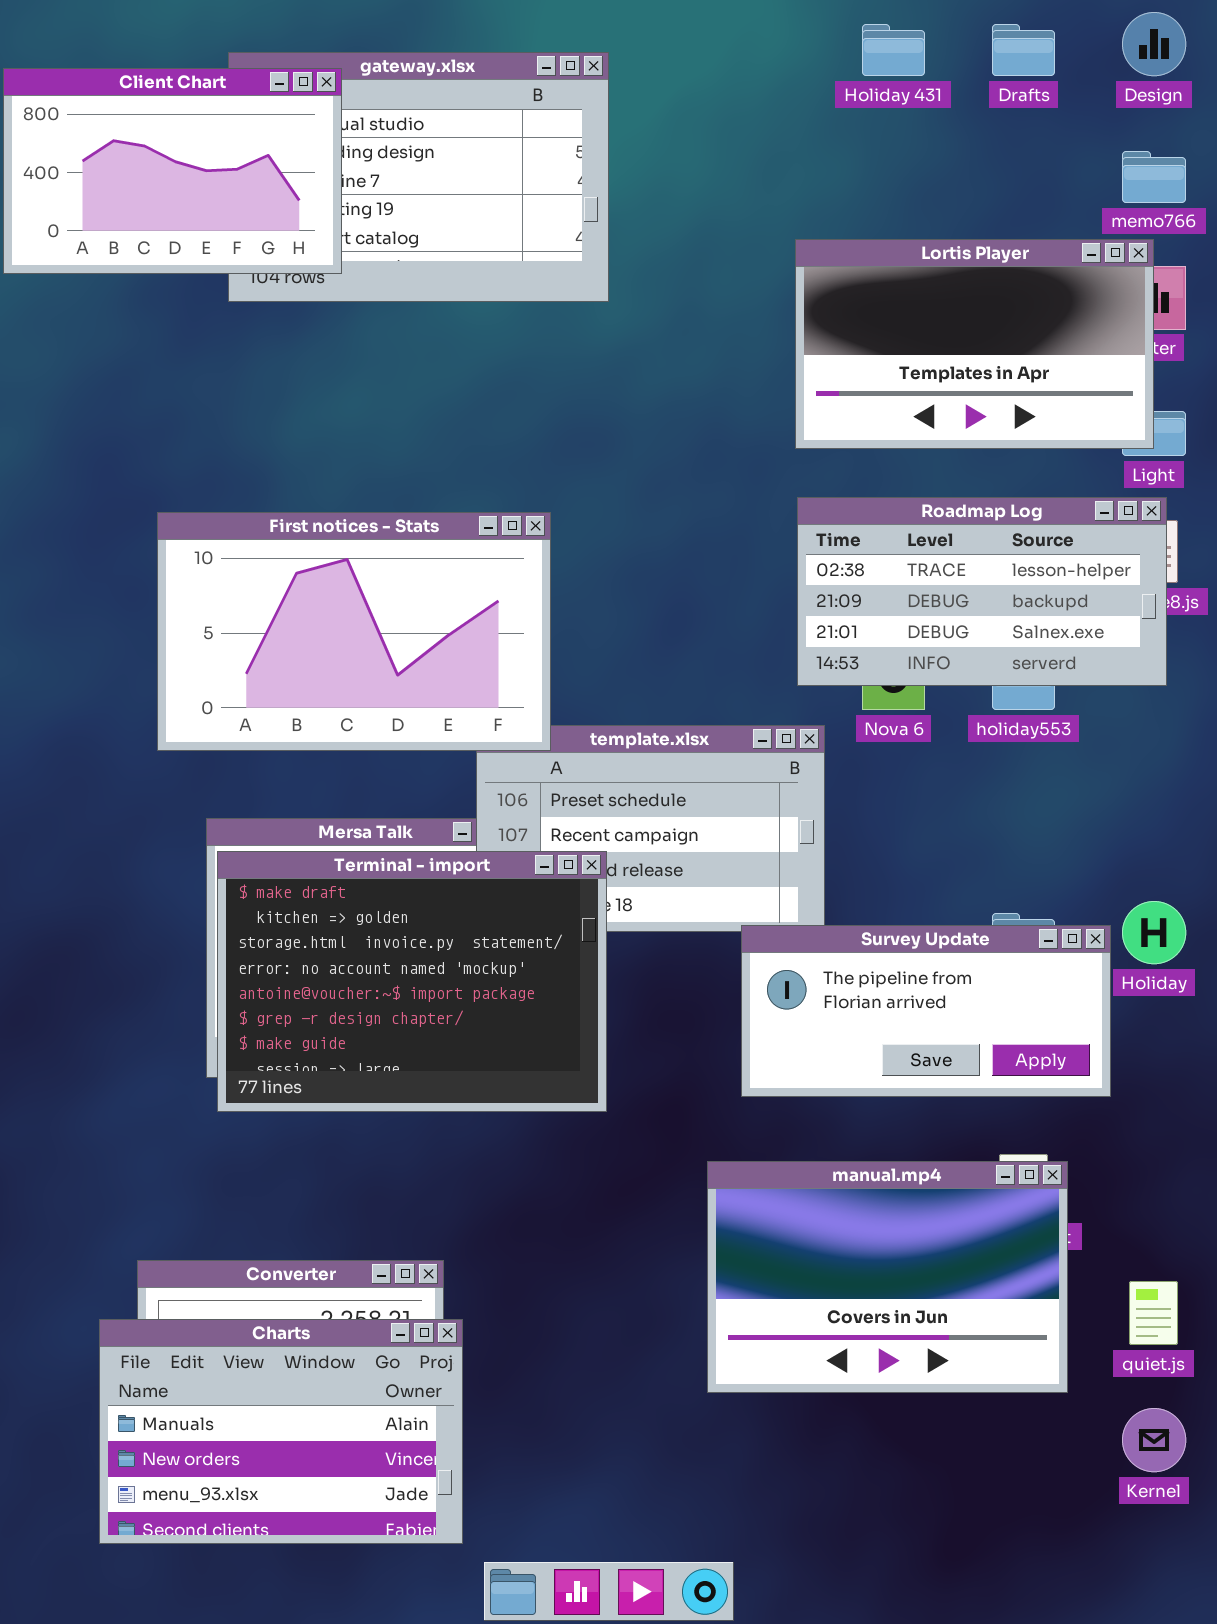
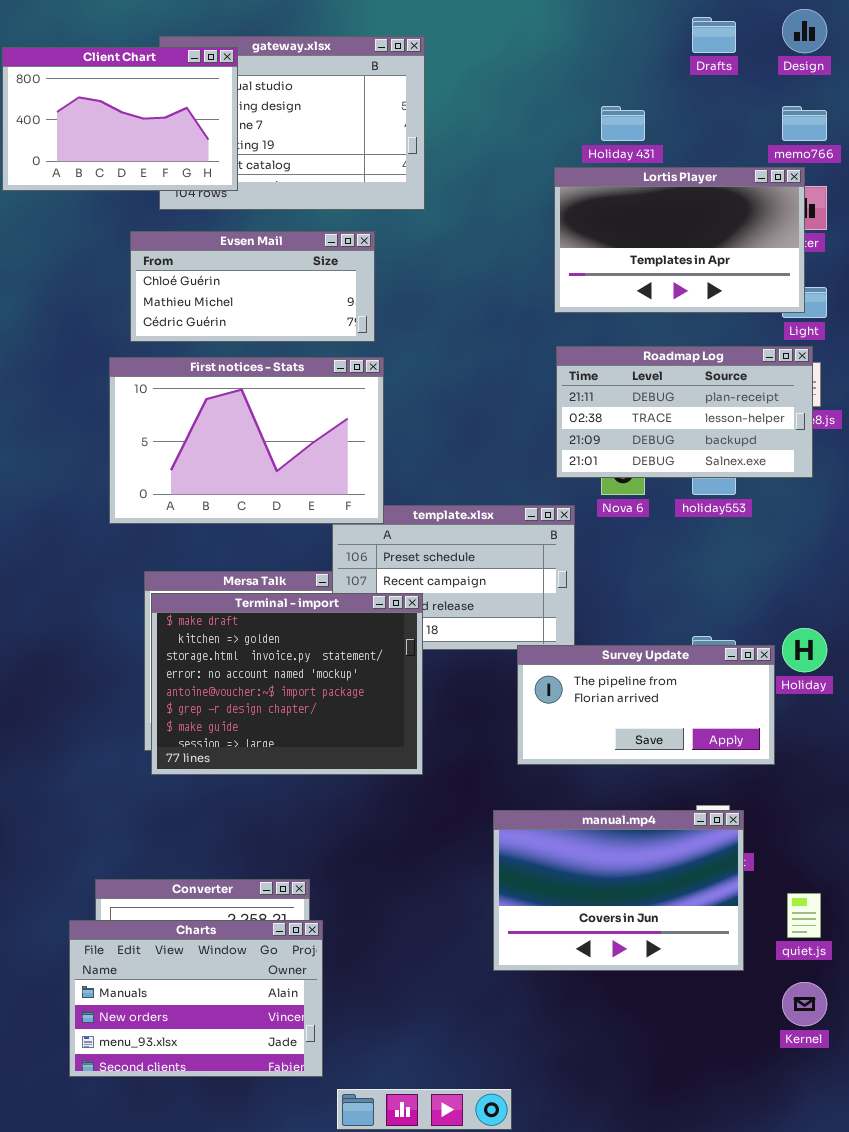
Holiday 431: [862,24,925,76] -> [601,106,645,141], moved
Evsen Mail: none -> [130,231,375,342], opened
Roadmap Log: [797,497,1167,686] -> [556,346,813,478], scrolled up 1 row

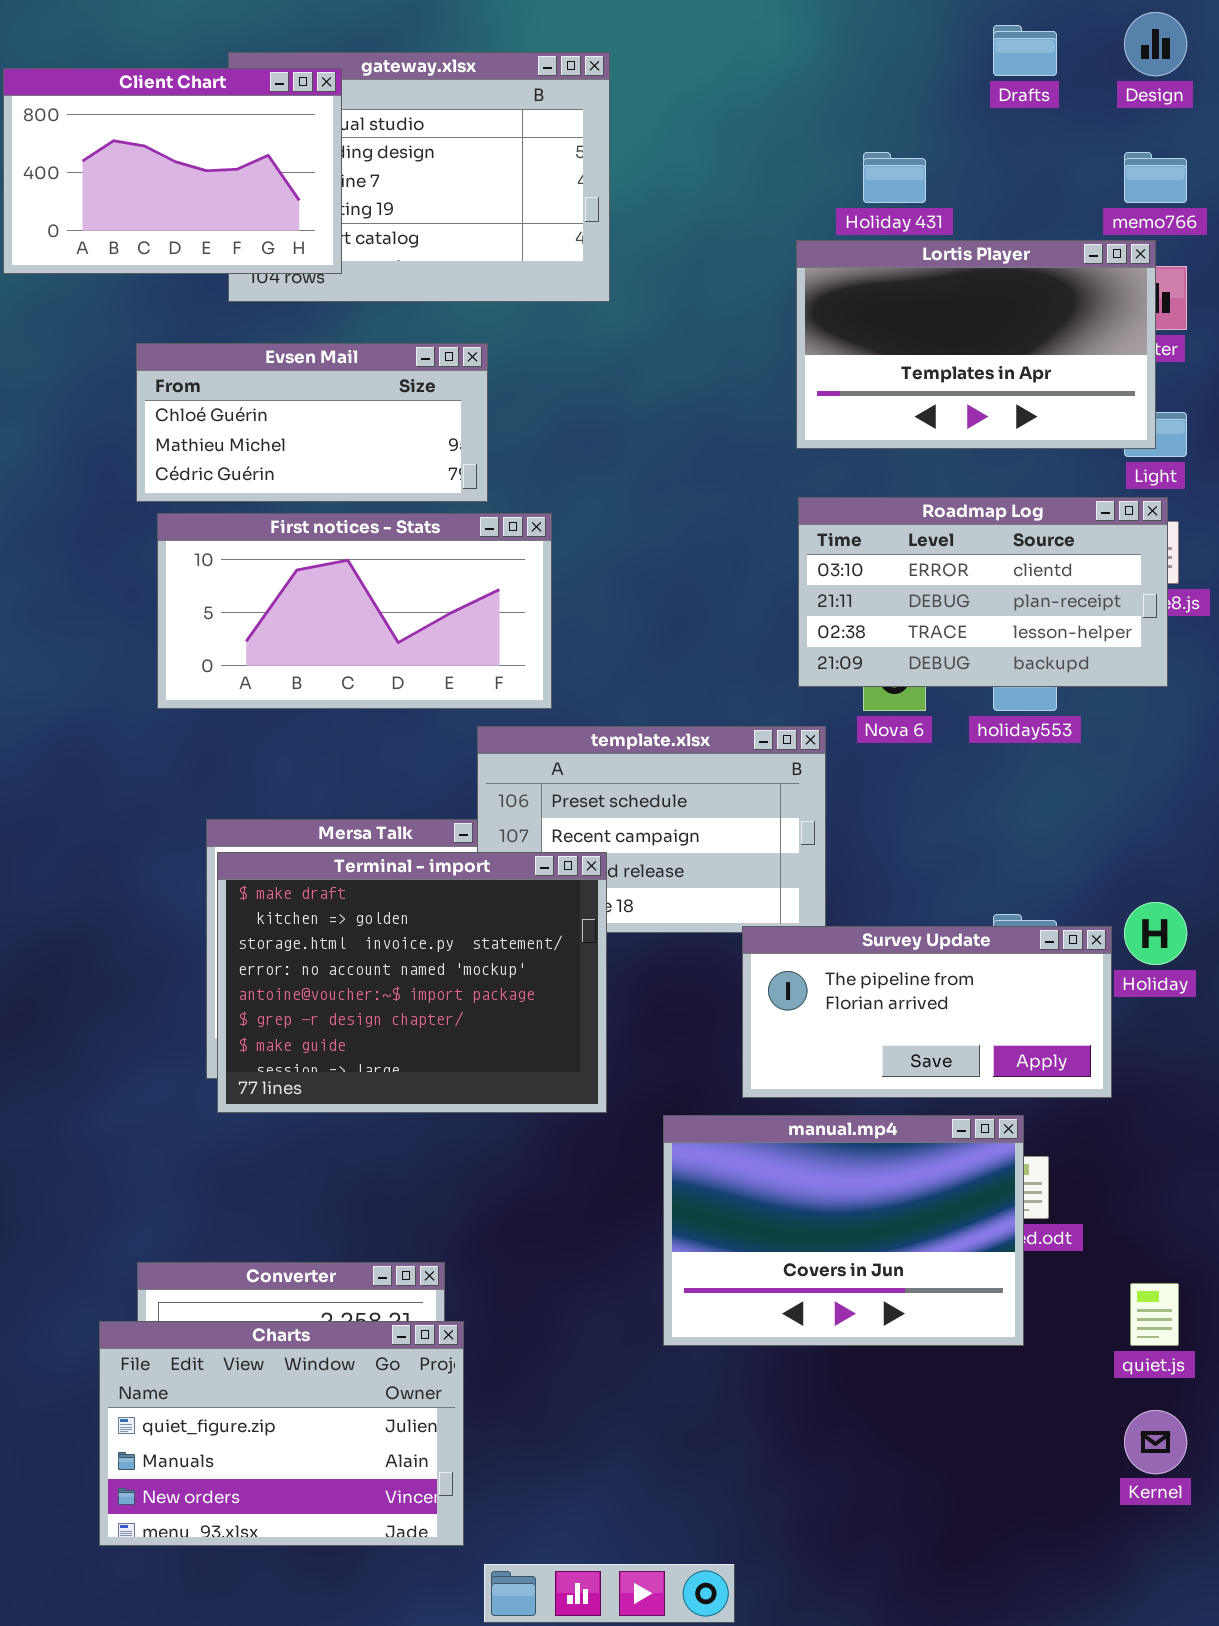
Evsen Mail: [130,231,375,342] -> [136,343,488,502], moved
Roadmap Log: [556,346,813,478] -> [798,497,1168,687], scrolled up 1 row
First notices - Stats: [109,357,384,524] -> [157,513,552,709], resized
manual.mp4: [493,810,744,971] -> [663,1115,1024,1346], moved
Charts: [69,920,323,1077] -> [99,1321,464,1546], scrolled up 1 row

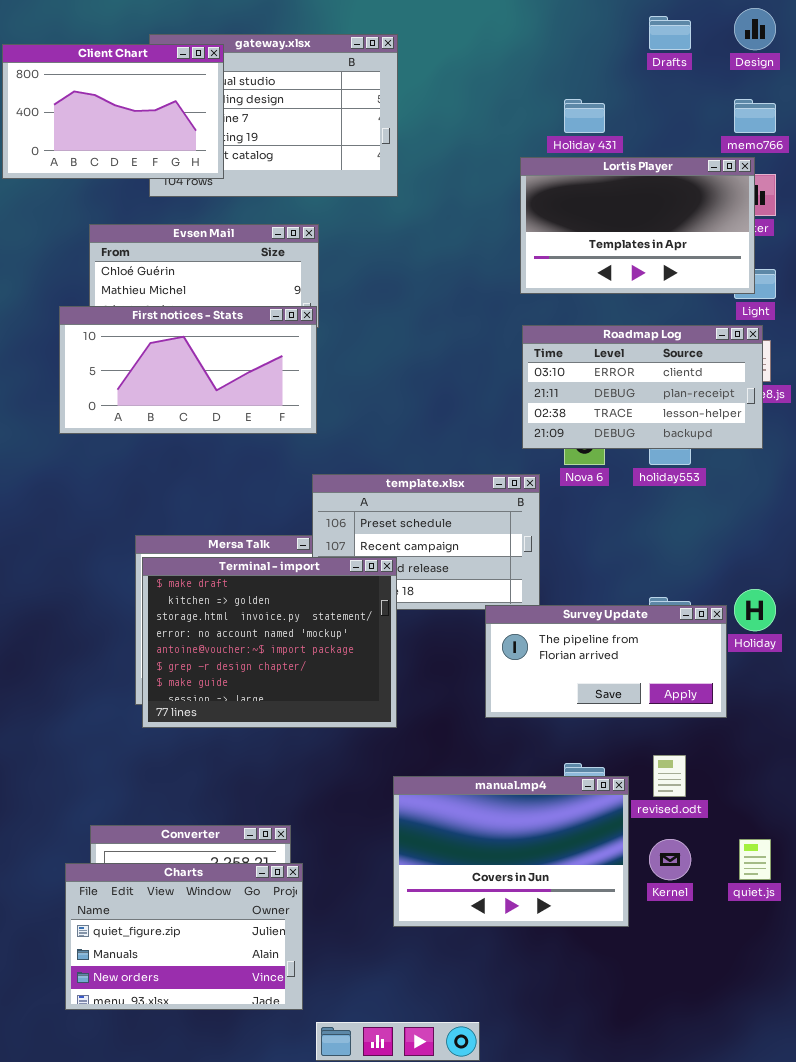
First notices - Stats: [157,513,552,709] -> [59,306,317,434], moved
manual.mp4: [663,1115,1024,1346] -> [393,776,629,927], moved
Kernel: [1124,1410,1187,1474] -> [649,839,691,880], moved

